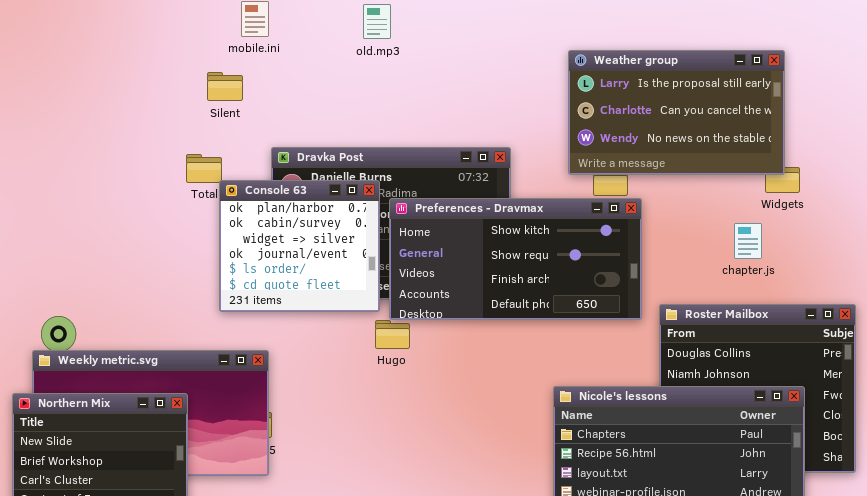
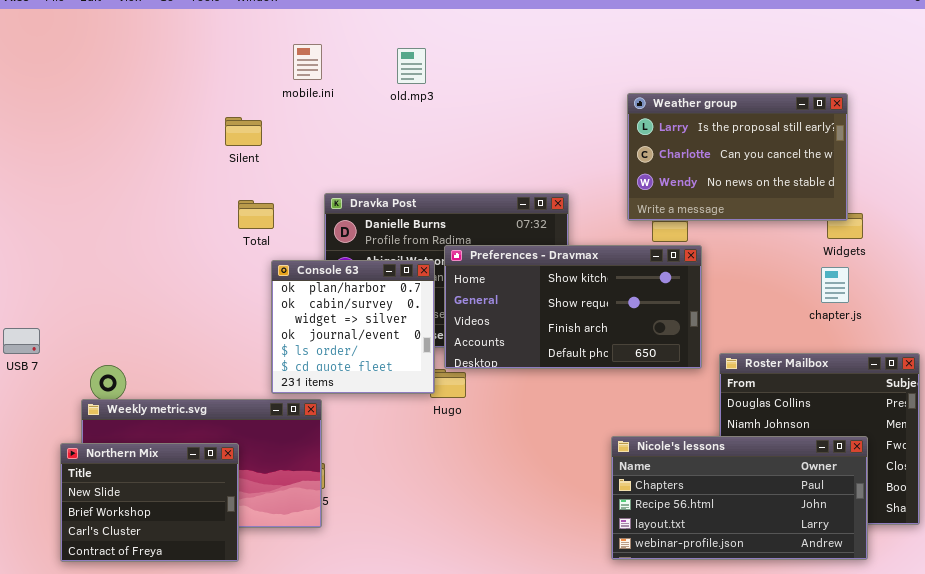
old.mp3: [363,4,391,39] -> [397,48,426,84], moved
Silent: [207,72,243,101] -> [225,117,262,146], moved
Console 63: [219,180,380,312] -> [271,260,435,394], moved
chapter.js: [734,223,762,259] -> [821,267,849,303], moved

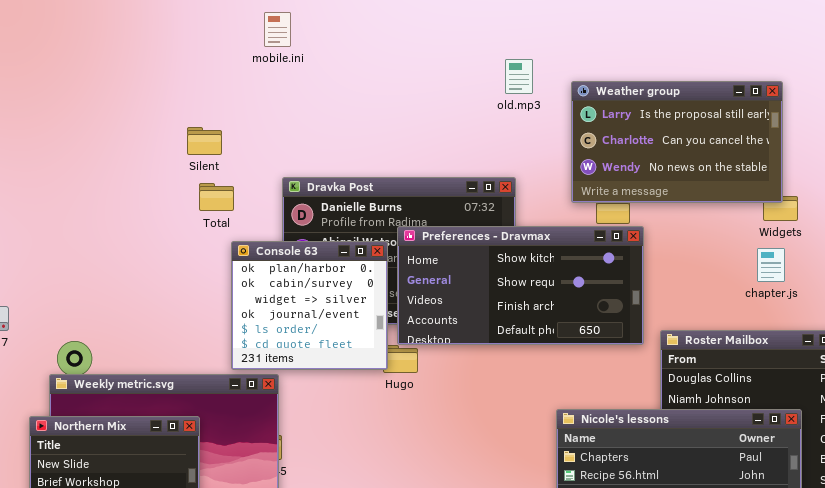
mobile.ini: [293,44,322,80] -> [264,12,291,47], moved
old.mp3: [397,48,426,84] -> [505,59,533,94], moved
Silent: [225,117,262,146] -> [187,127,222,155], moved

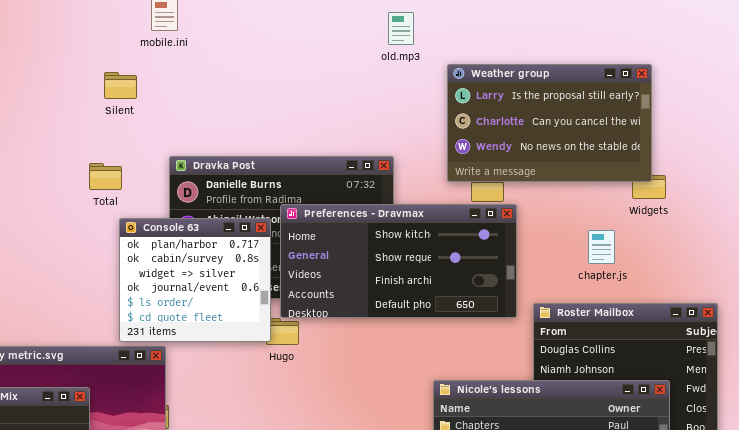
old.mp3: [505,59,533,94] -> [388,12,414,45], moved
Silent: [187,127,222,155] -> [104,72,137,99], moved
chapter.js: [757,248,785,282] -> [588,230,615,264], moved

